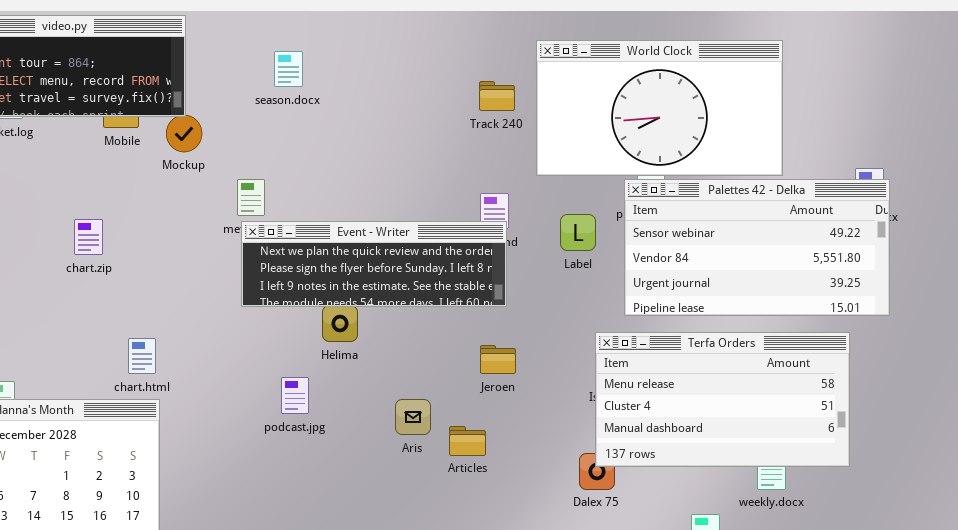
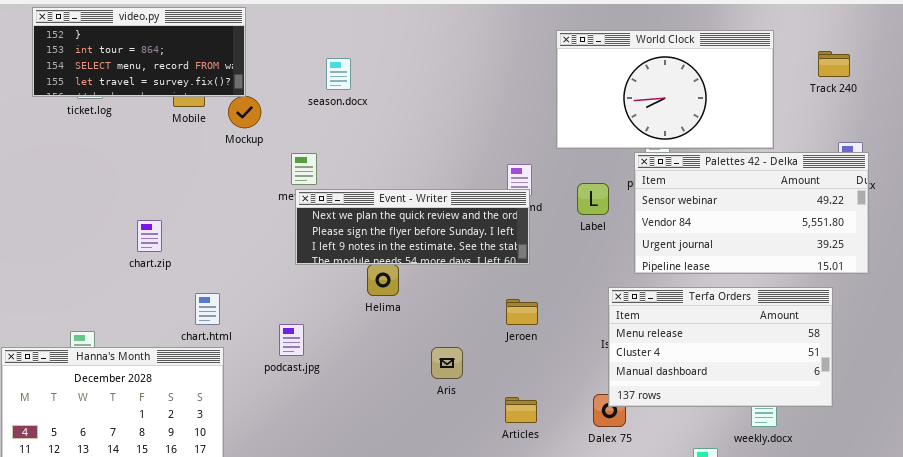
season.docx: [274,51,303,87] -> [326,58,351,90], moved
Track 240: [479,81,515,111] -> [818,51,850,77], moved
chart.zip: [74,219,103,255] -> [137,220,162,252], moved
podcast.jpg: [281,377,309,414] -> [279,324,304,356], moved
Articles: [449,426,486,456] -> [505,397,537,423], moved

